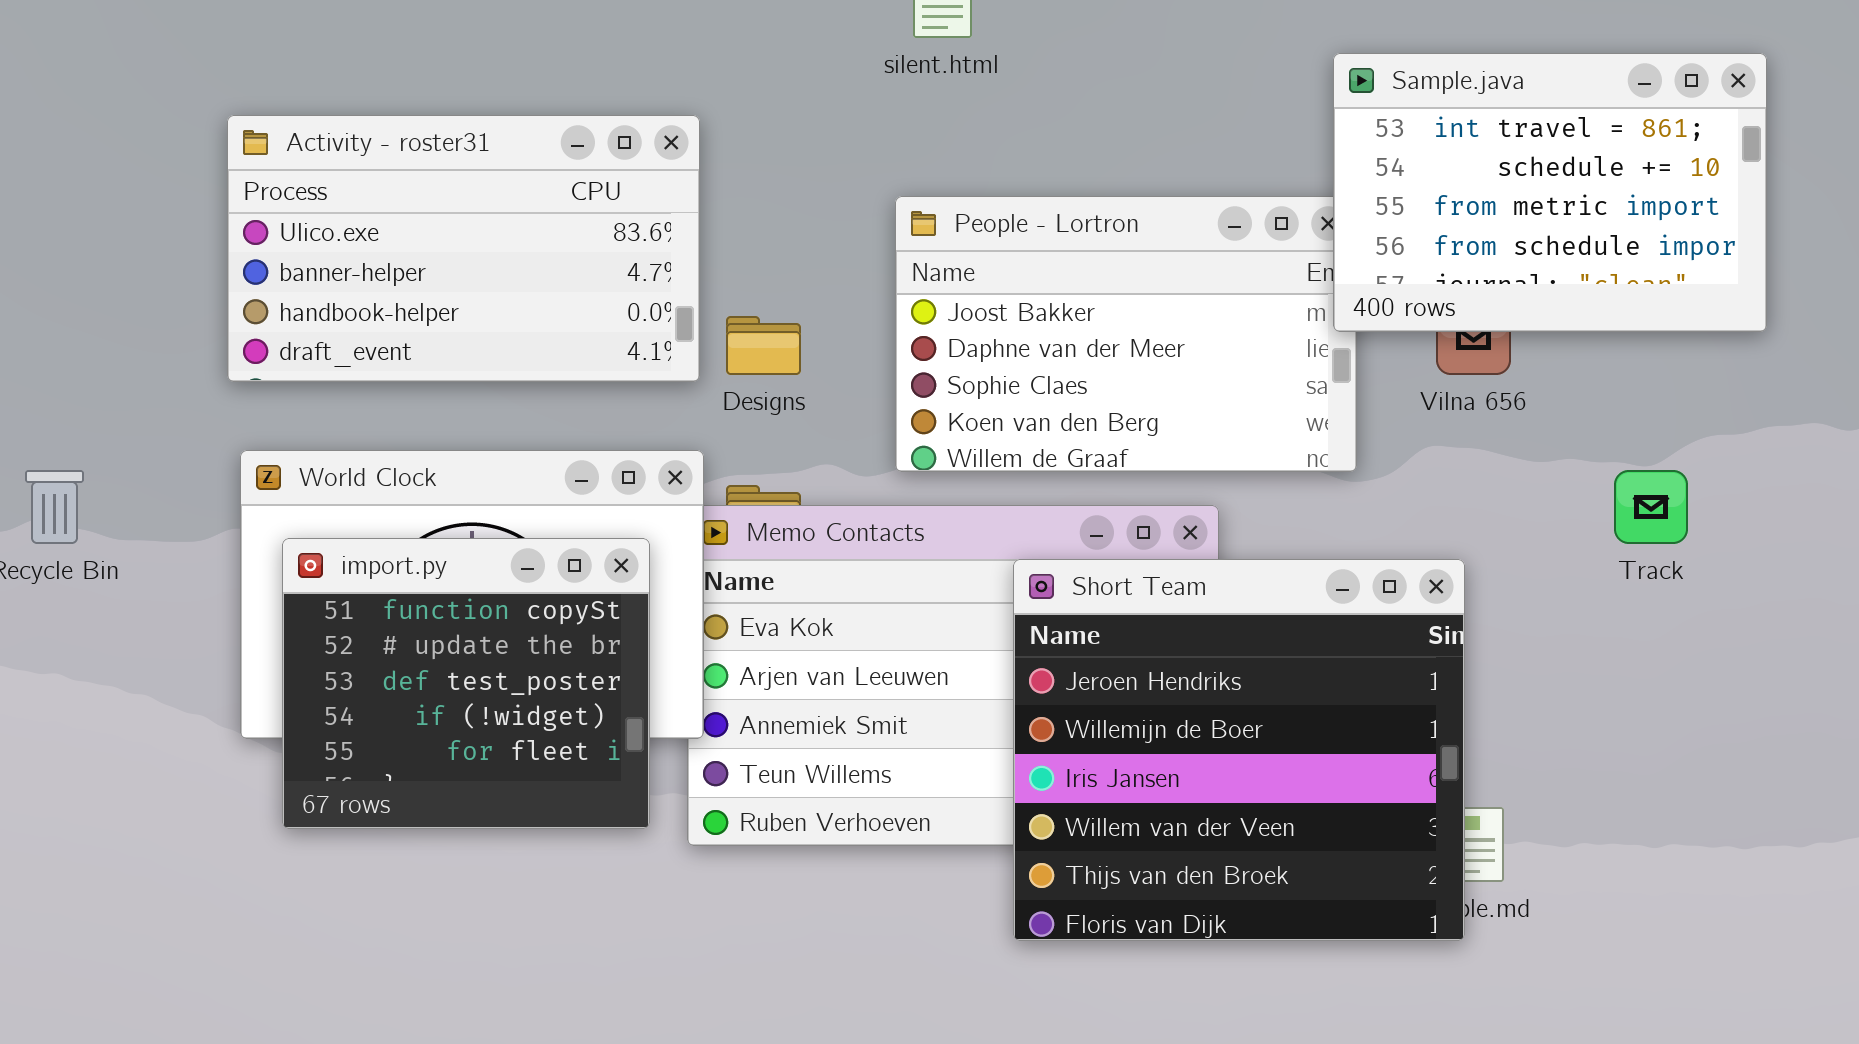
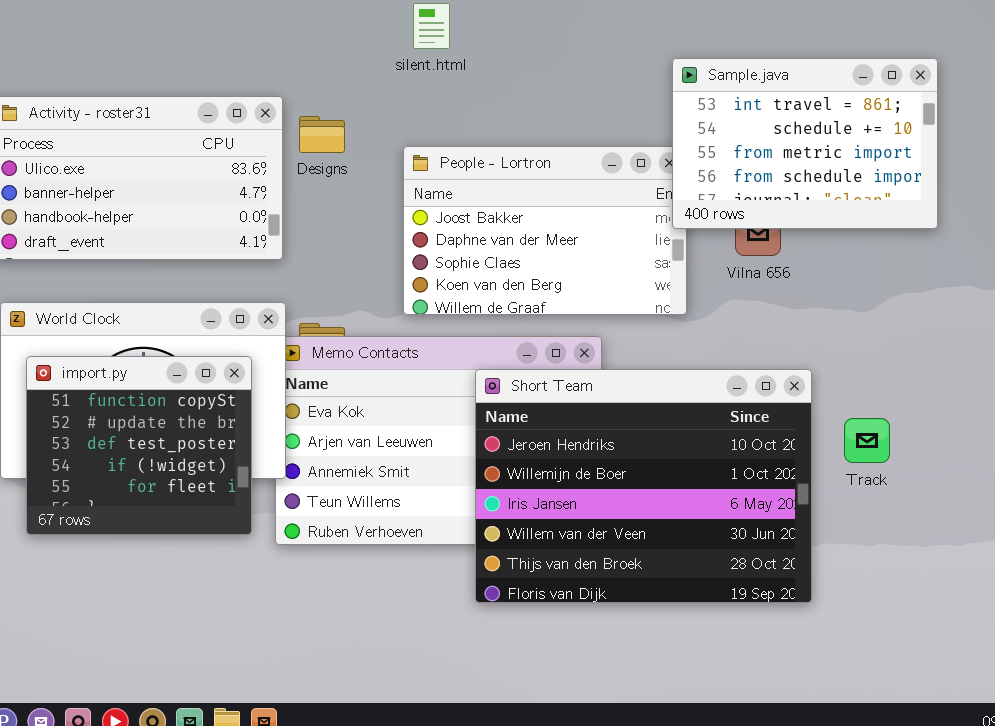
Designs: [726,316,801,375] -> [299,116,345,153], moved
Track: [1614,470,1688,544] -> [844,418,890,463], moved
Short Team: [1013,559,1465,941] -> [475,369,812,603], resized

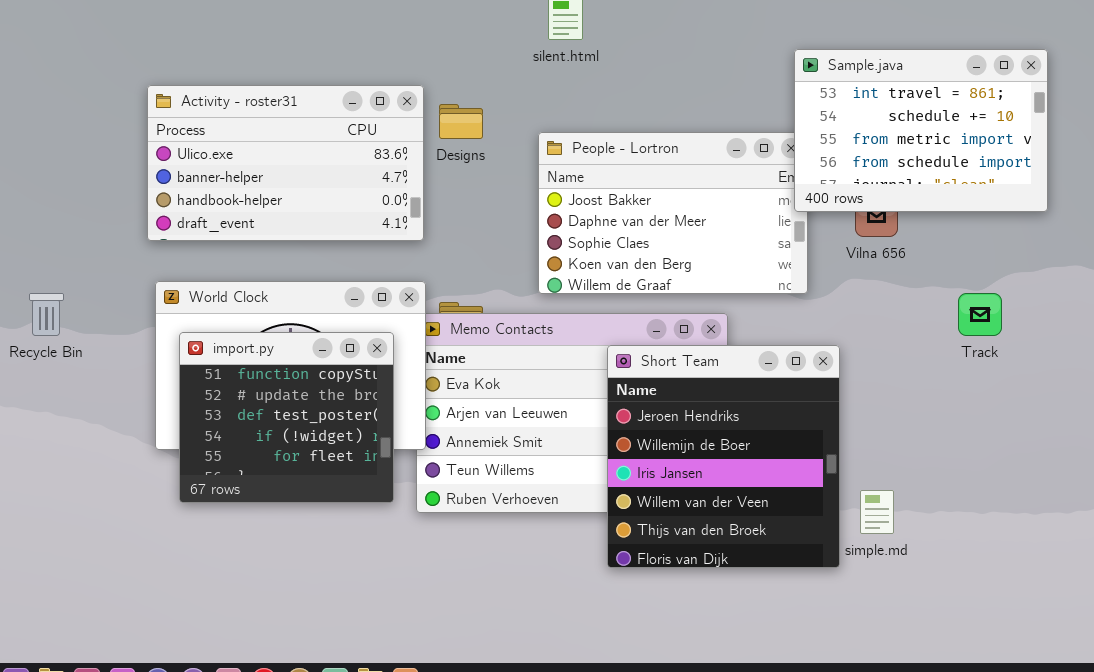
Short Team: [475,369,812,603] -> [607,345,840,568], resized
Track: [844,418,890,463] -> [958,293,1002,336], moved

